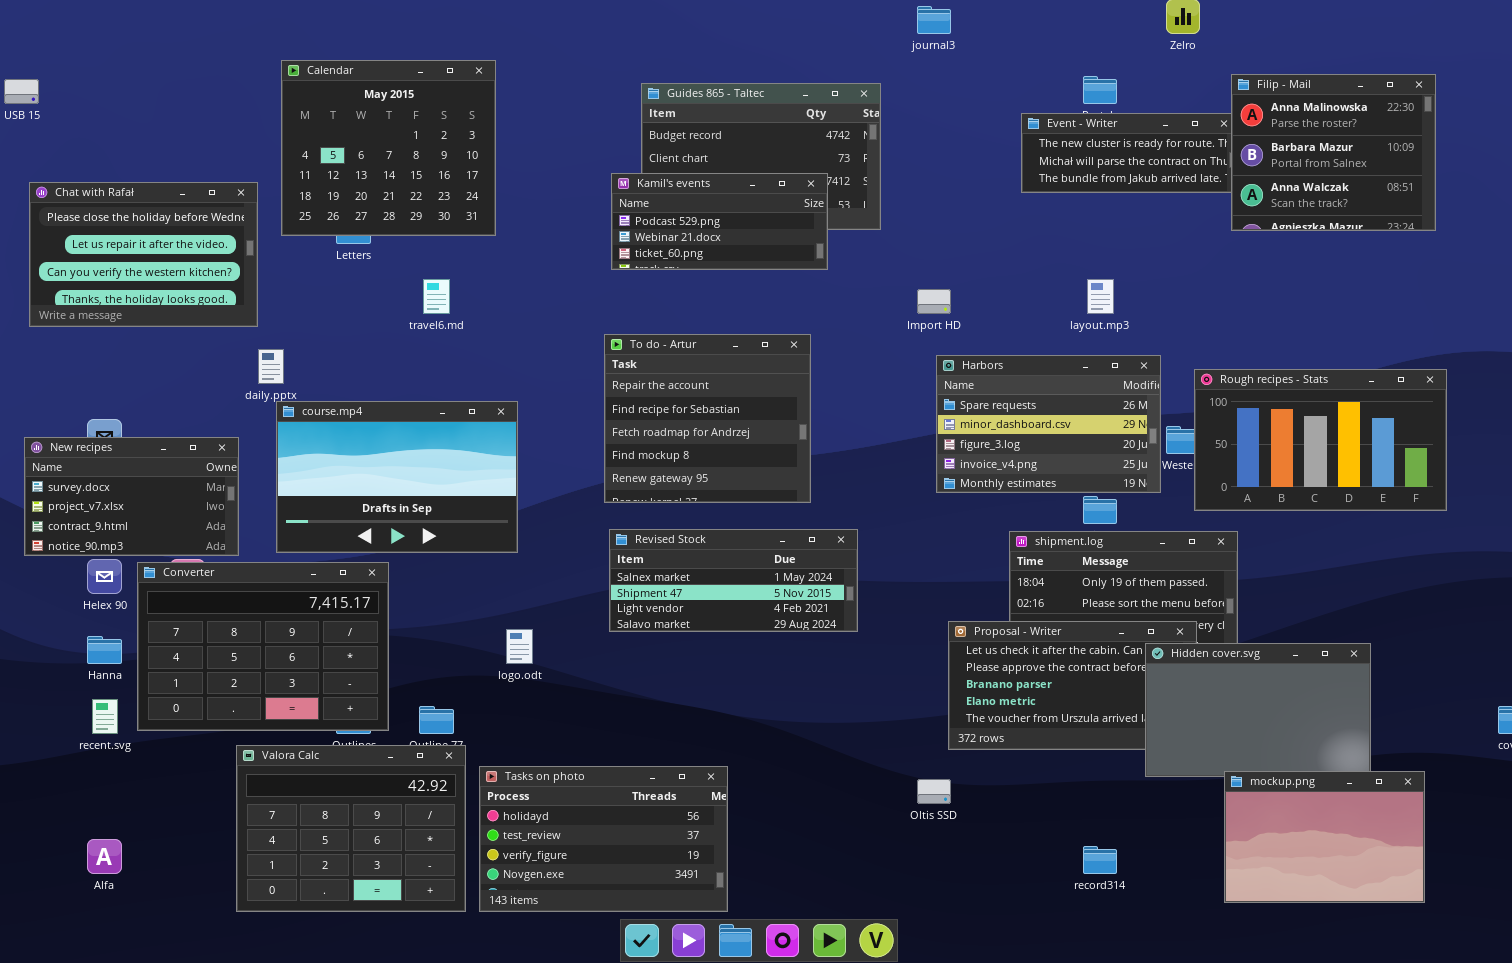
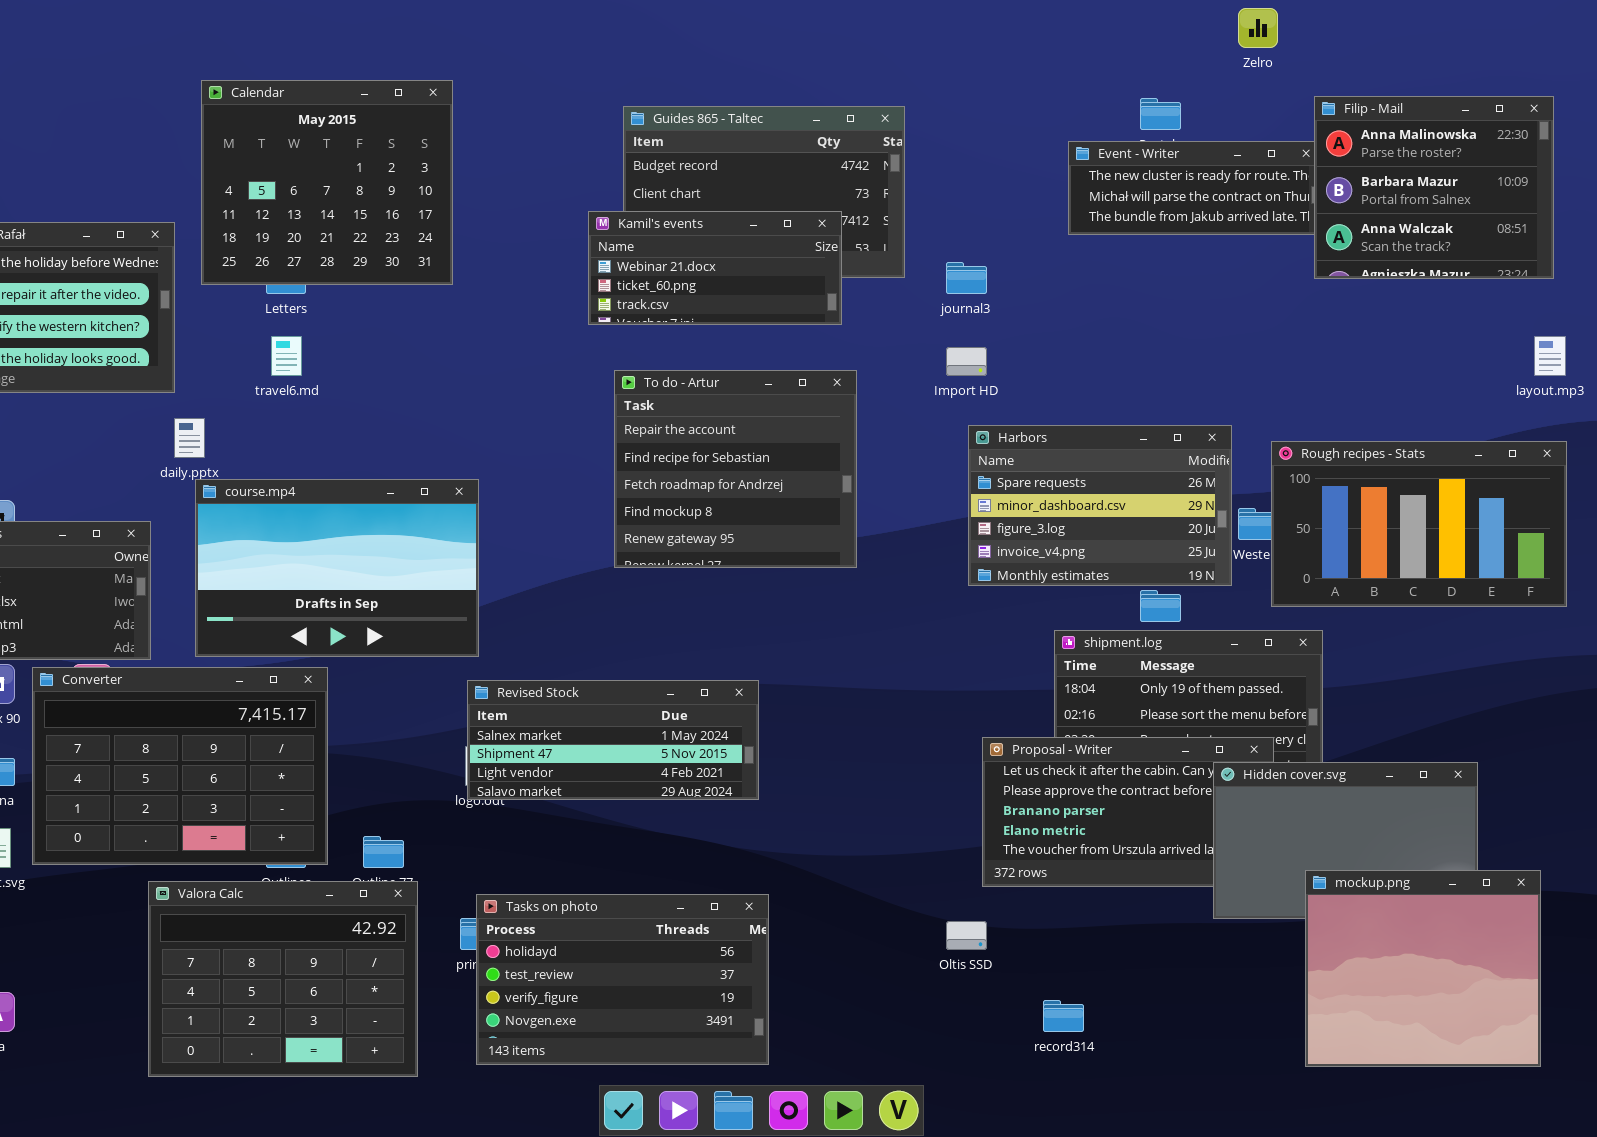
journal3: [917,6,951,34] -> [946,262,987,294], moved
Kamil's events: [611,173,828,270] -> [588,211,842,325], scrolled down 1 row
travel6.md: [423,279,450,314] -> [271,336,302,376], moved
layout.mp3: [1087,279,1114,314] -> [1534,336,1566,376], moved
To do - Artur: [604,334,811,503] -> [614,370,857,568], moved
Revised Stock: [609,529,858,632] -> [467,680,759,800], moved
Tasks on photo: [479,766,728,912] -> [476,894,769,1065], moved
mockup.png: [1224,771,1425,903] -> [1305,870,1541,1067], resized
record314: [1083,846,1117,874] -> [1043,1000,1084,1032], moved

